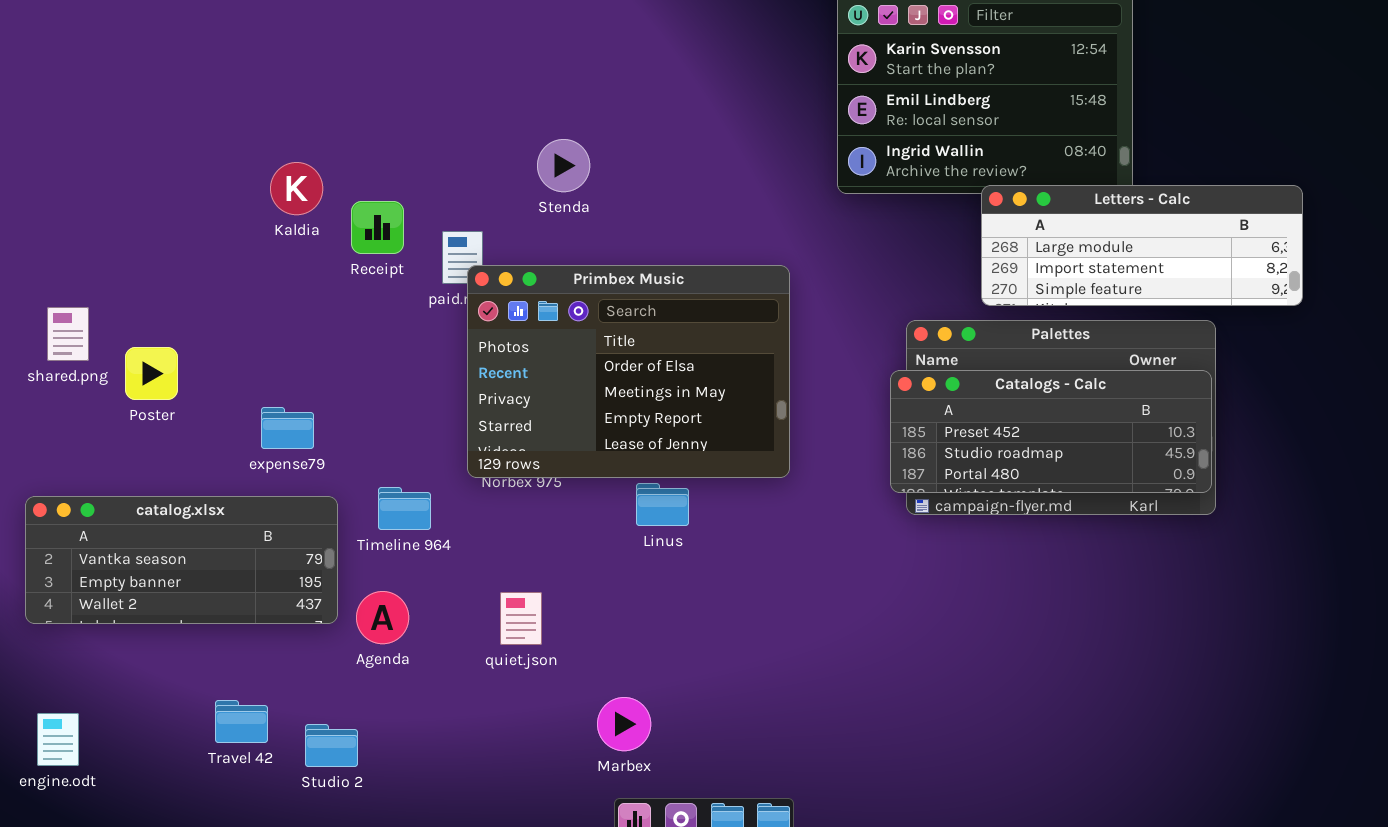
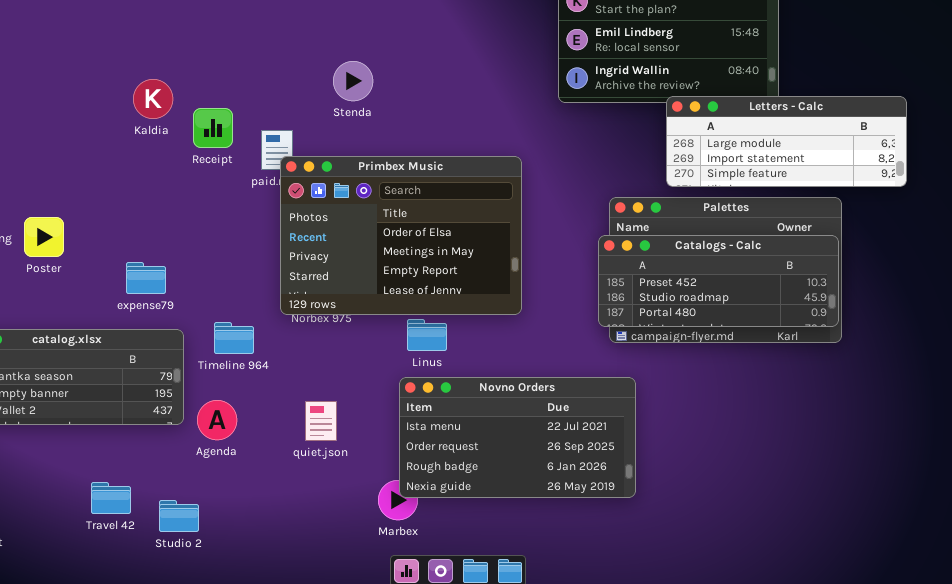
Novno Orders: none -> [399,377,636,498], opened

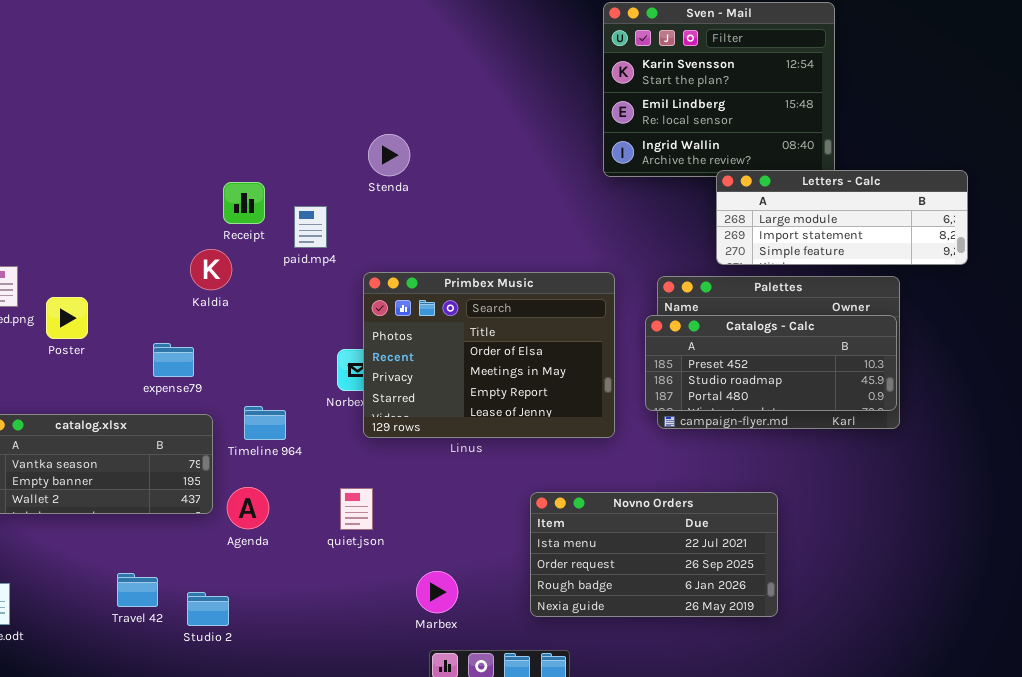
Kaldia: [133,79,173,119] -> [190,249,232,290], moved
Primbex Music: [280,156,522,315] -> [363,272,615,438], moved
Novno Orders: [399,377,636,498] -> [530,492,778,617], moved

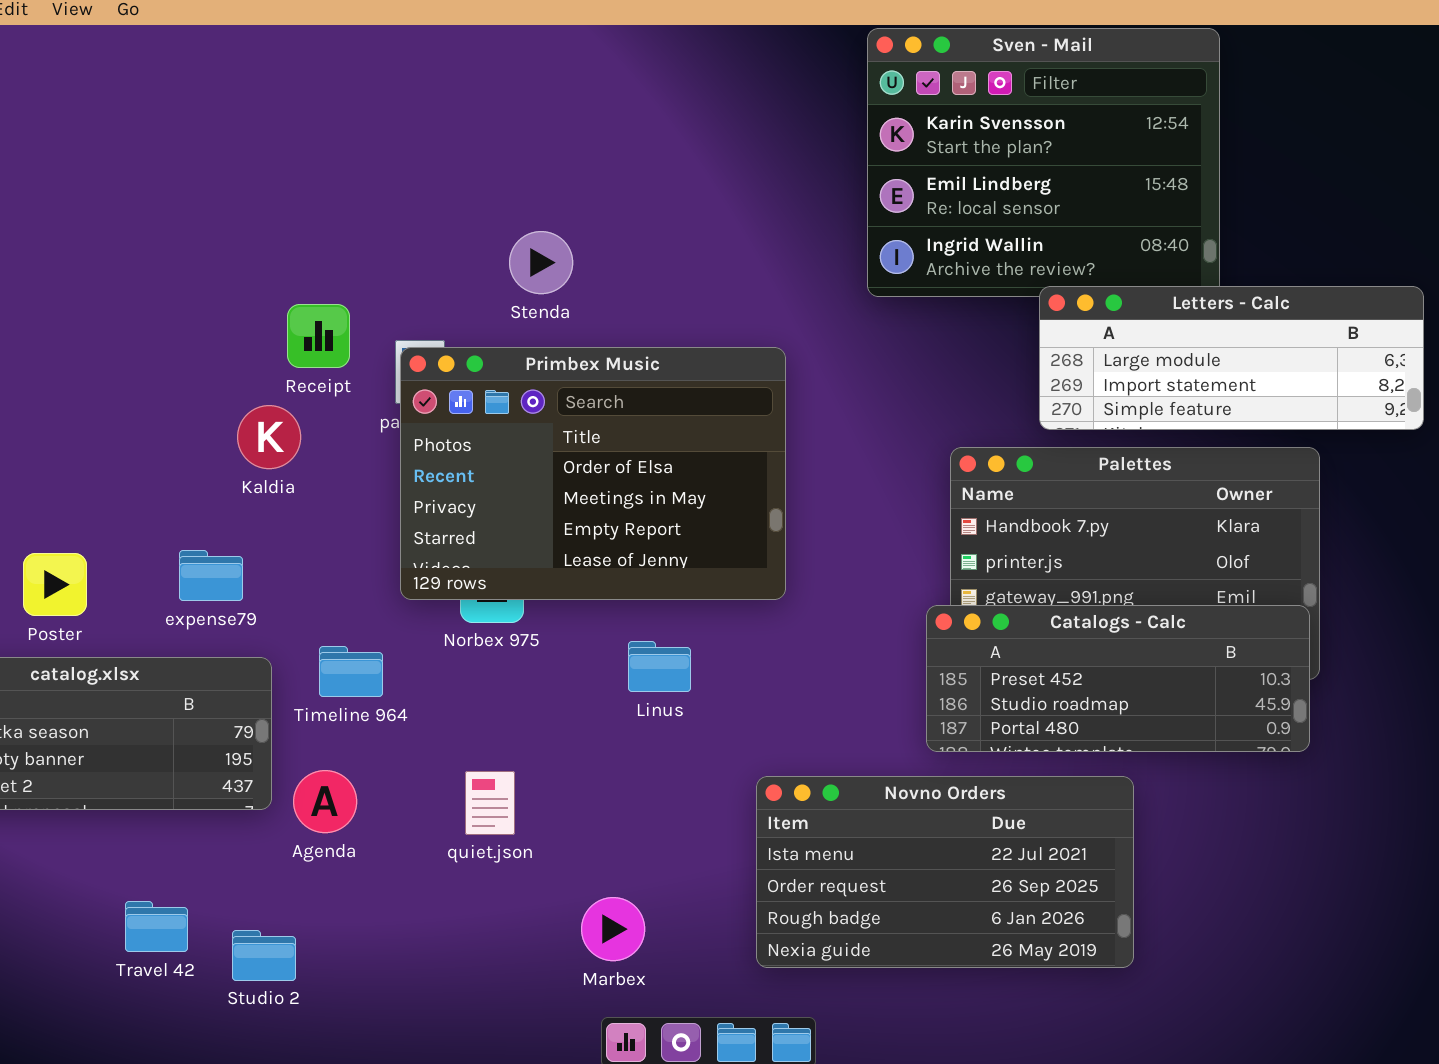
Primbex Music: [363,272,615,438] -> [400,347,786,600], moved
Poster: [46,297,88,339] -> [23,553,87,616], moved
Catalogs - Calc: [645,315,897,411] -> [926,605,1310,752], moved

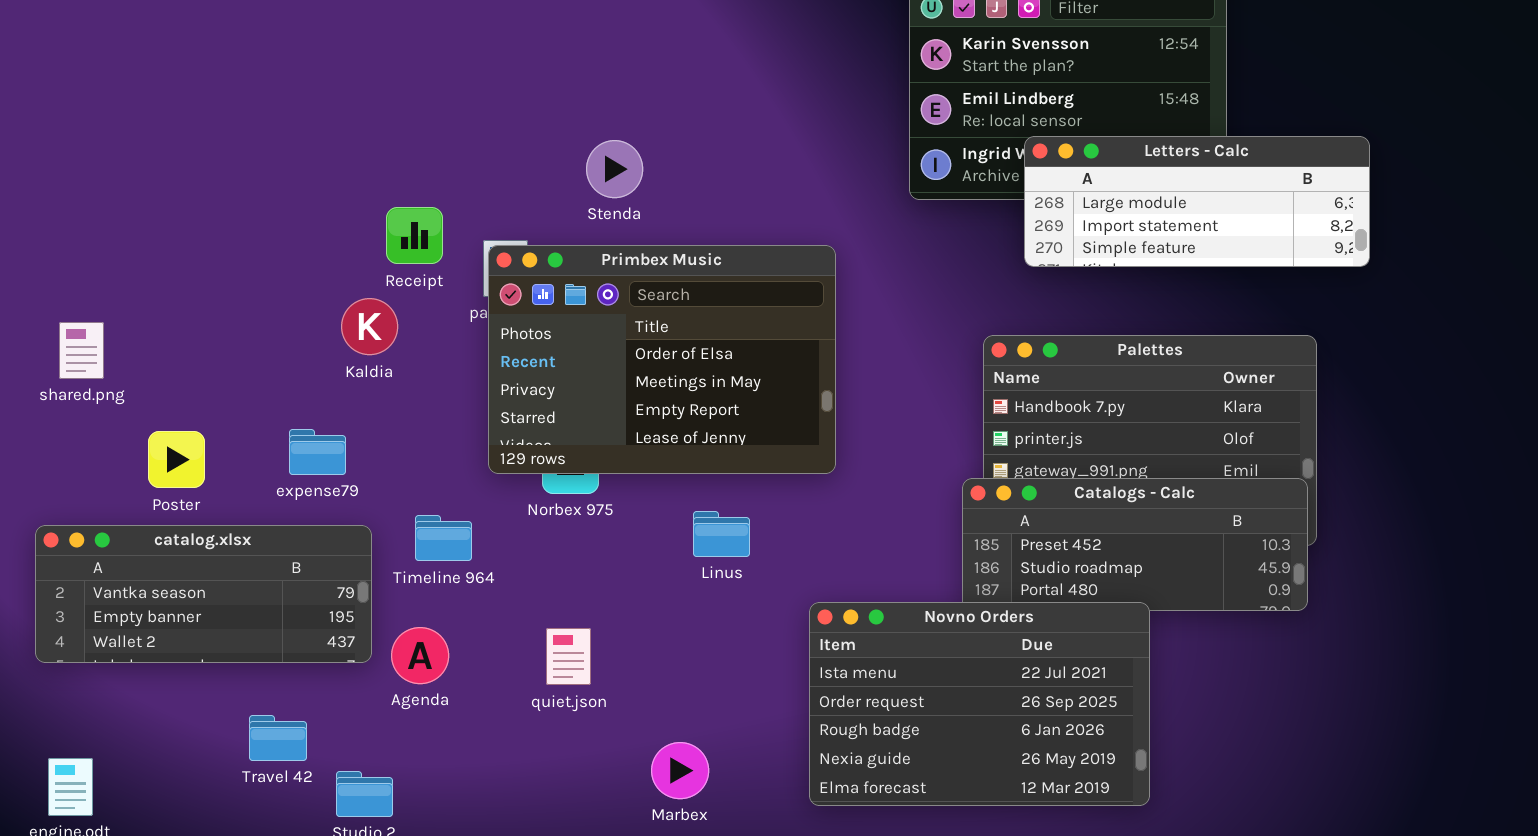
Letters - Calc: [1039,286,1424,430] -> [1024,136,1370,267], moved
Novno Orders: [756,776,1134,968] -> [809,602,1150,806], resized
Travel 42: [125,901,188,952] -> [249,715,307,761], moved

